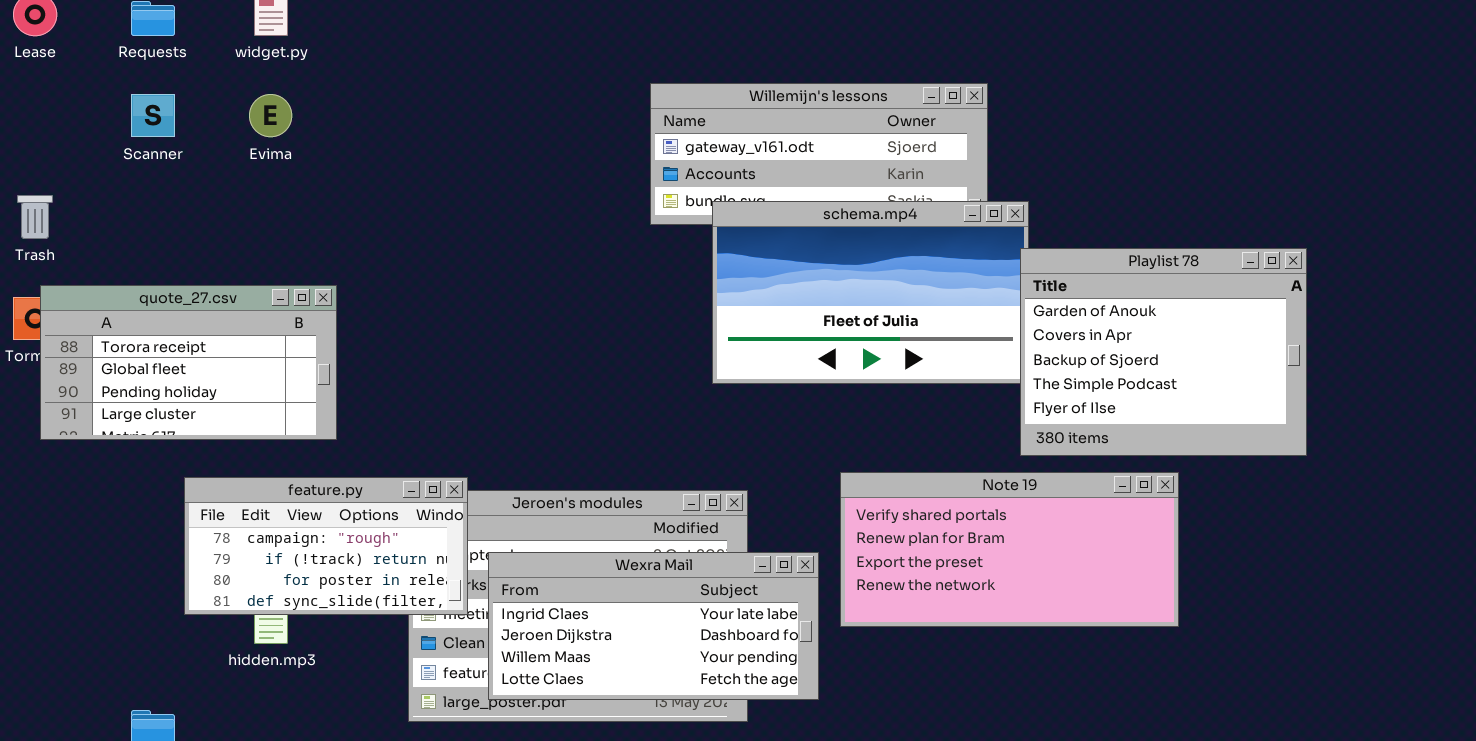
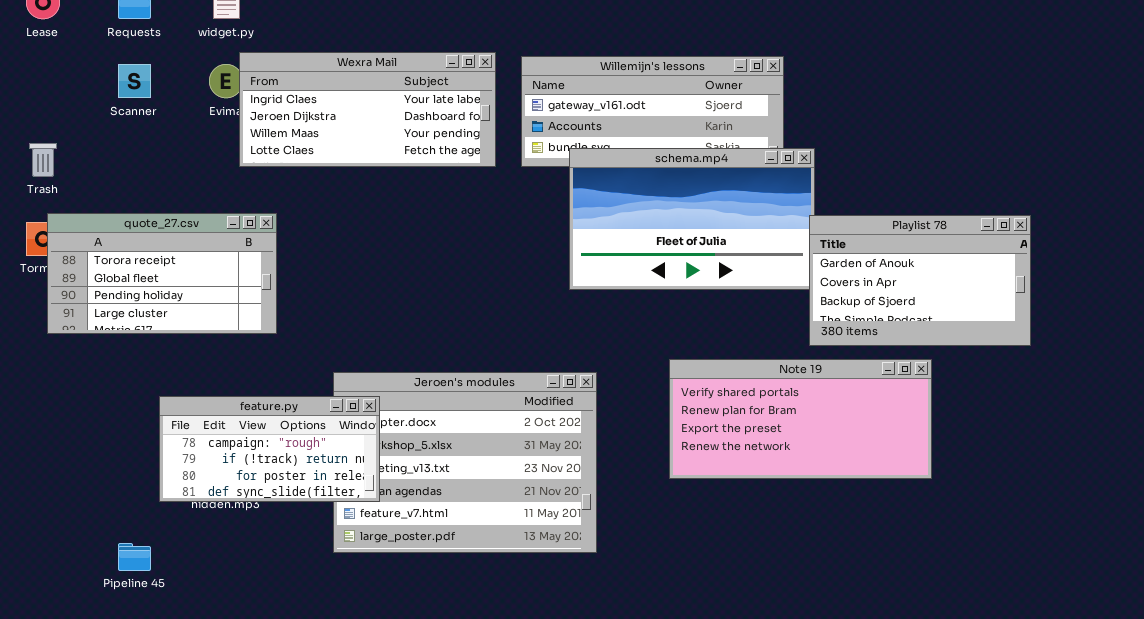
Playlist 78: [1020,248,1307,456] -> [809,215,1031,346], resized
feature.py: [184,477,468,615] -> [159,396,380,502], moved
Wexra Mail: [488,552,819,700] -> [239,52,496,167], moved

